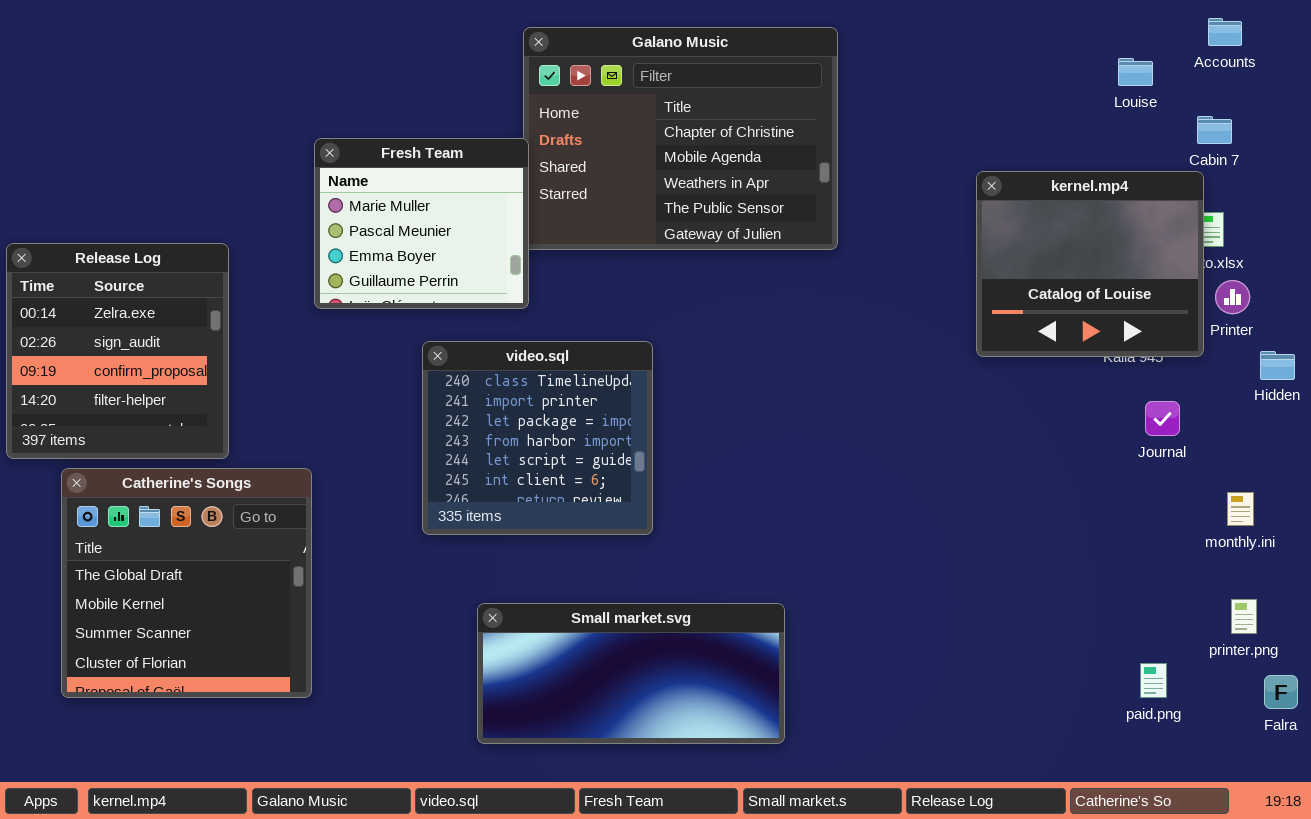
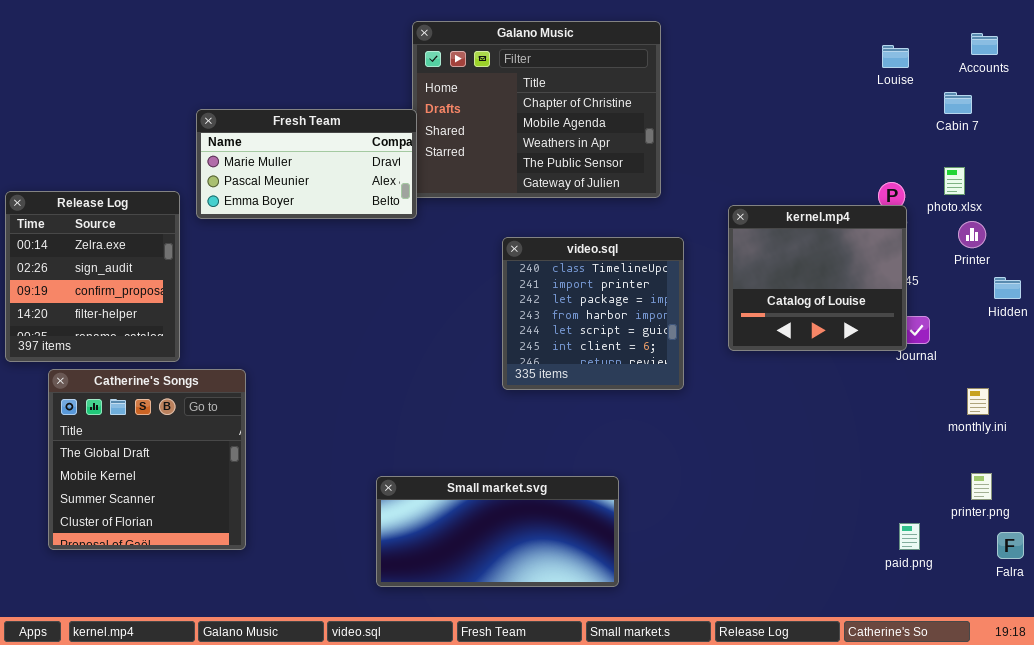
Accounts: [1208,18,1242,46] -> [971,33,998,55], moved
Fresh Team: [314,138,529,309] -> [196,109,417,219], resized
kernel.mp4: [976,171,1204,357] -> [728,205,907,351], moved
video.sql: [422,341,653,535] -> [502,237,684,390], moved

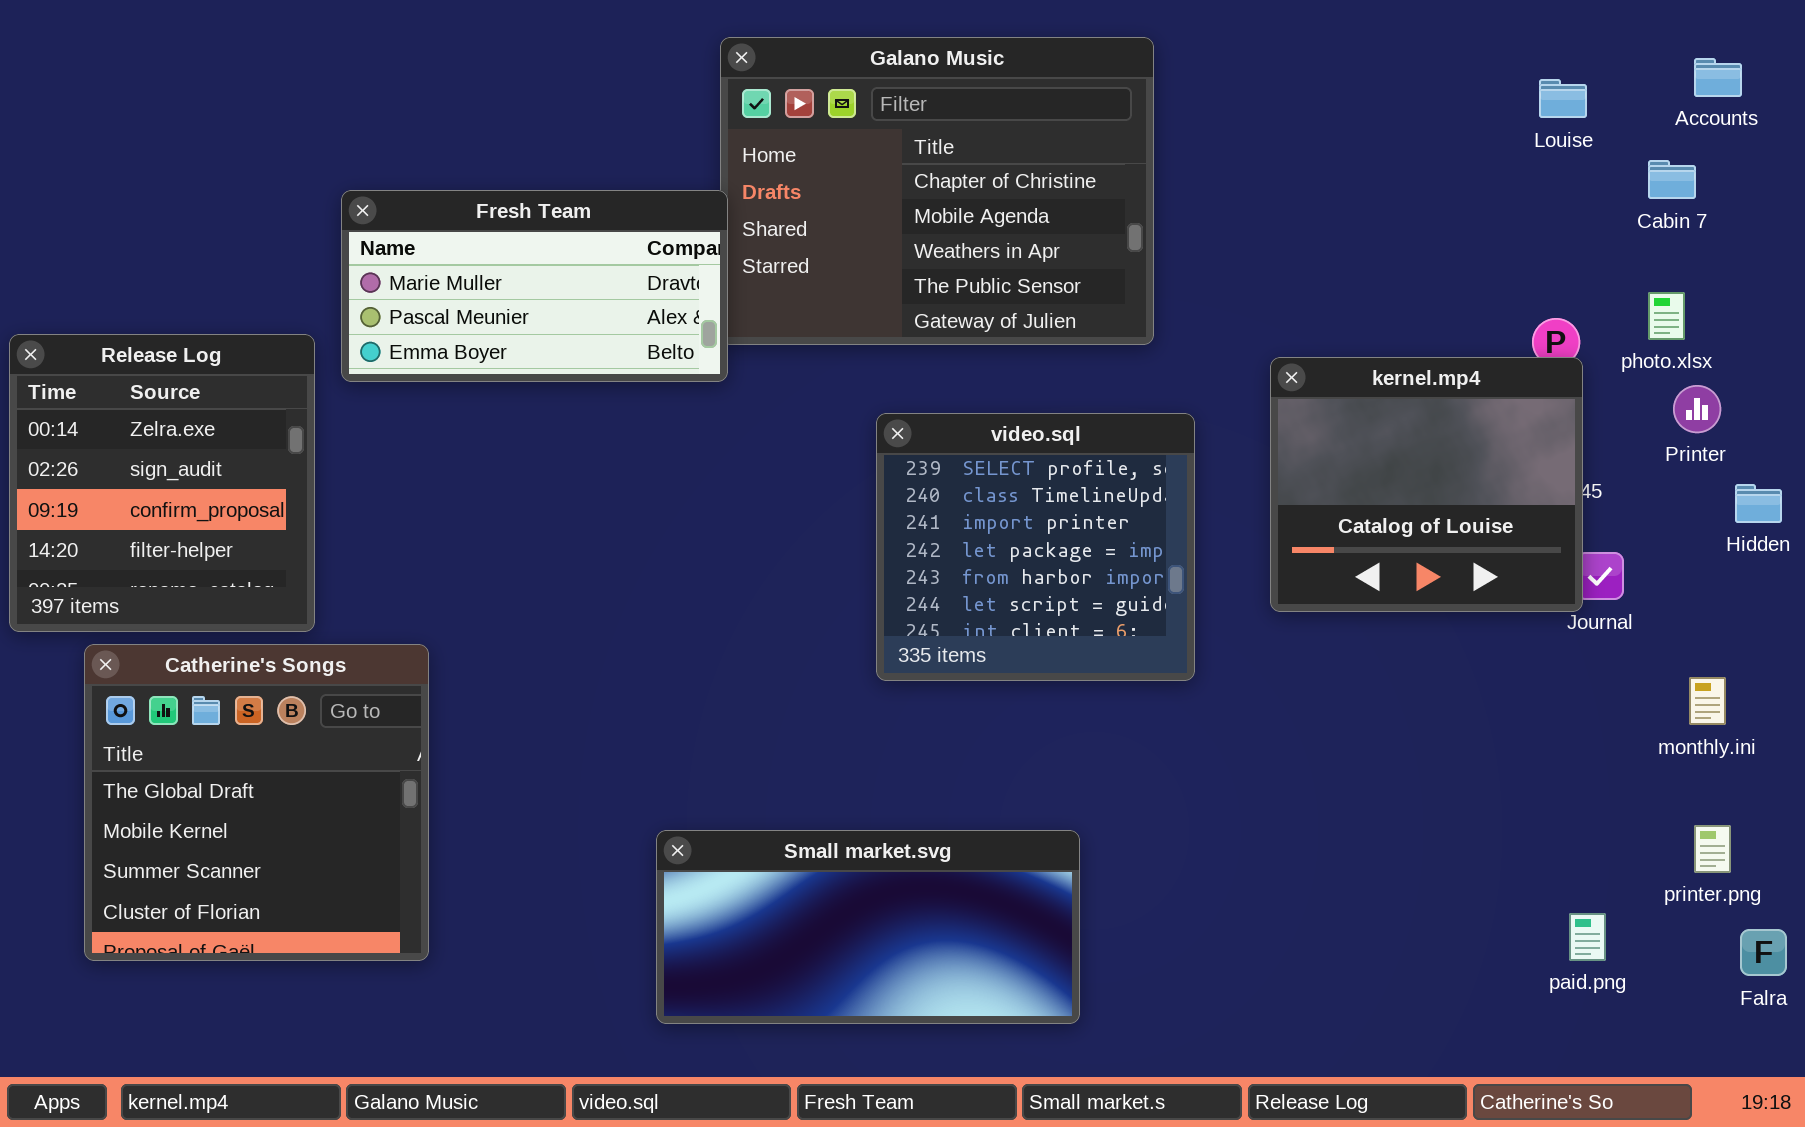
video.sql: [502,237,684,390] -> [876,413,1195,681], scrolled up 1 row

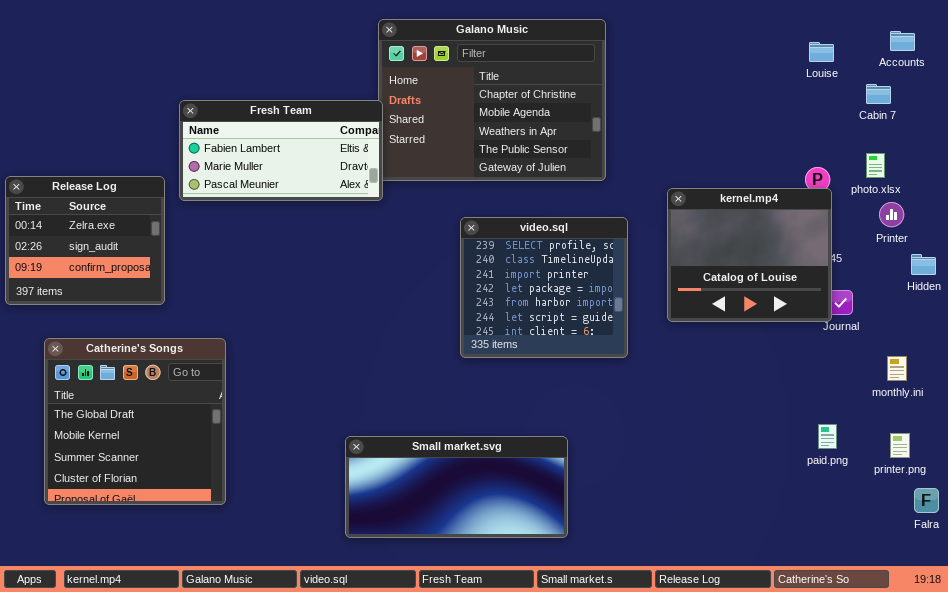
Fresh Team: [341,190,728,382] -> [179,100,383,201], scrolled up 1 row
Release Log: [9,334,315,632] -> [5,176,165,305], resized
paid.png: [1569,913,1606,961] -> [818,424,837,449], moved

